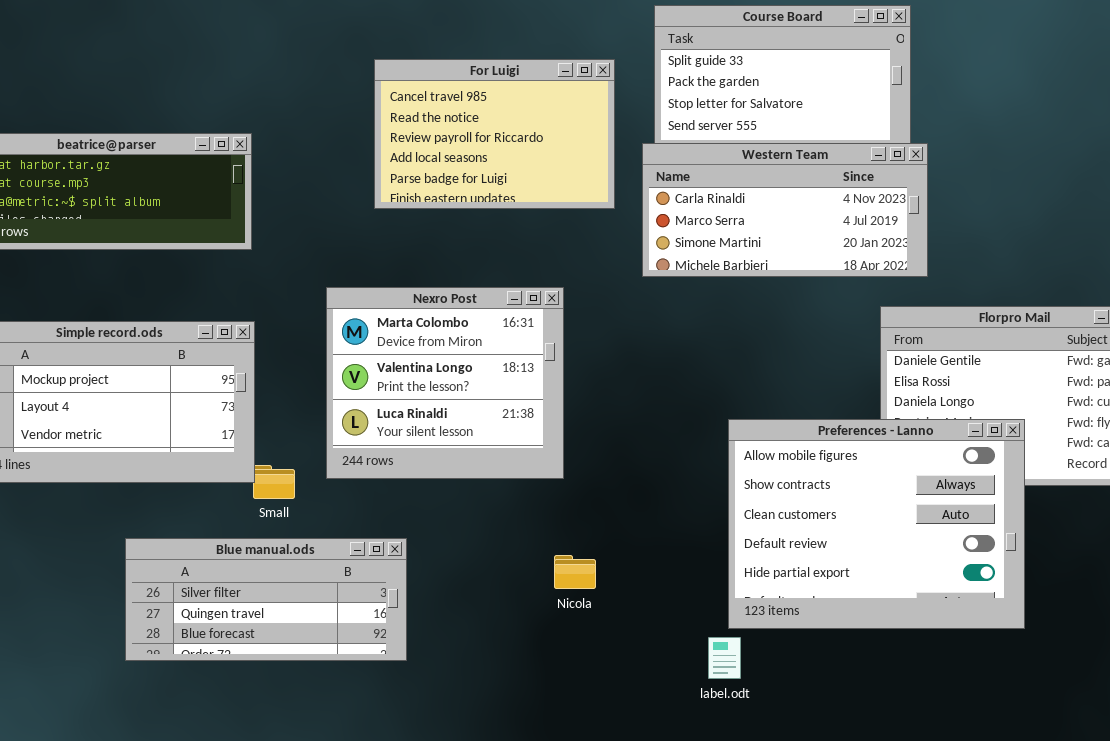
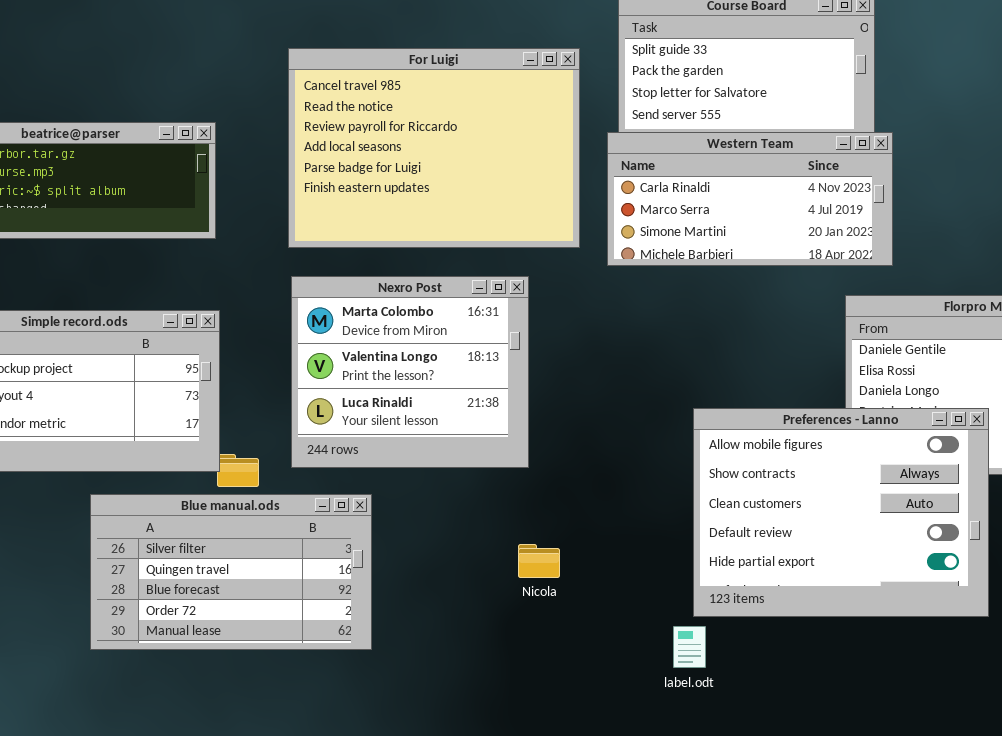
For Luigi: [374,59,615,209] -> [288,48,580,248], resized
Blue manual.ods: [125,538,407,661] -> [90,494,372,650], resized

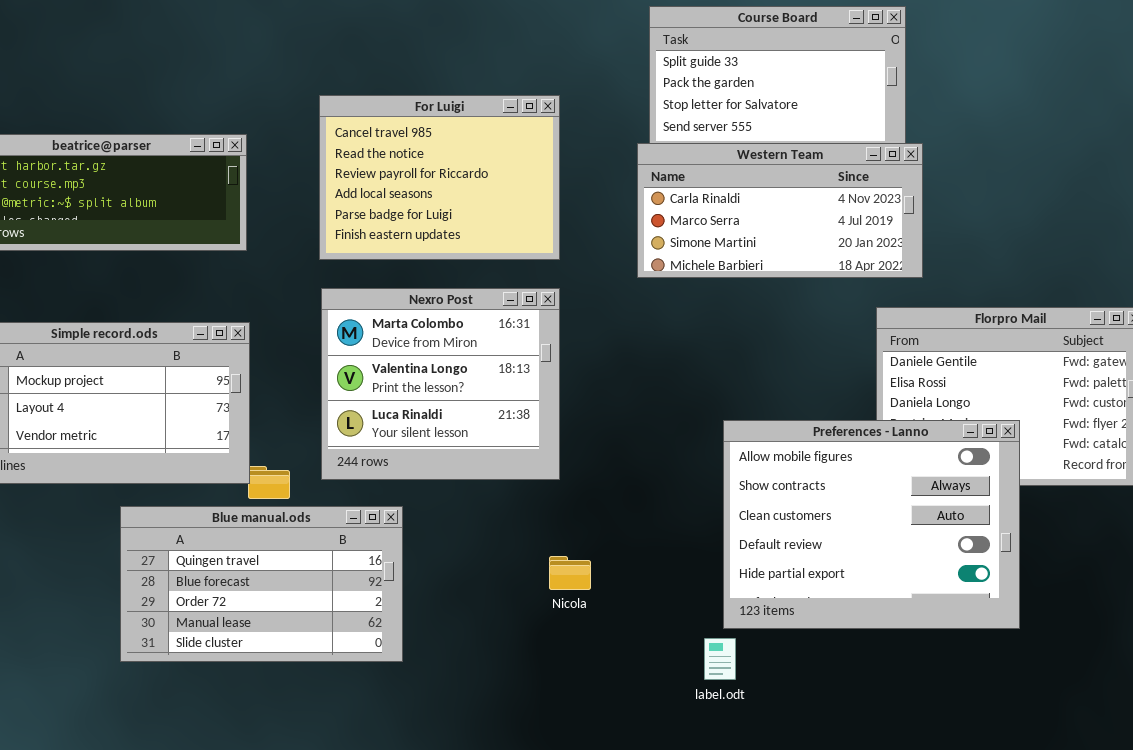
For Luigi: [288,48,580,248] -> [319,95,560,260], resized
Blue manual.ods: [90,494,372,650] -> [120,506,403,662], scrolled down 1 row

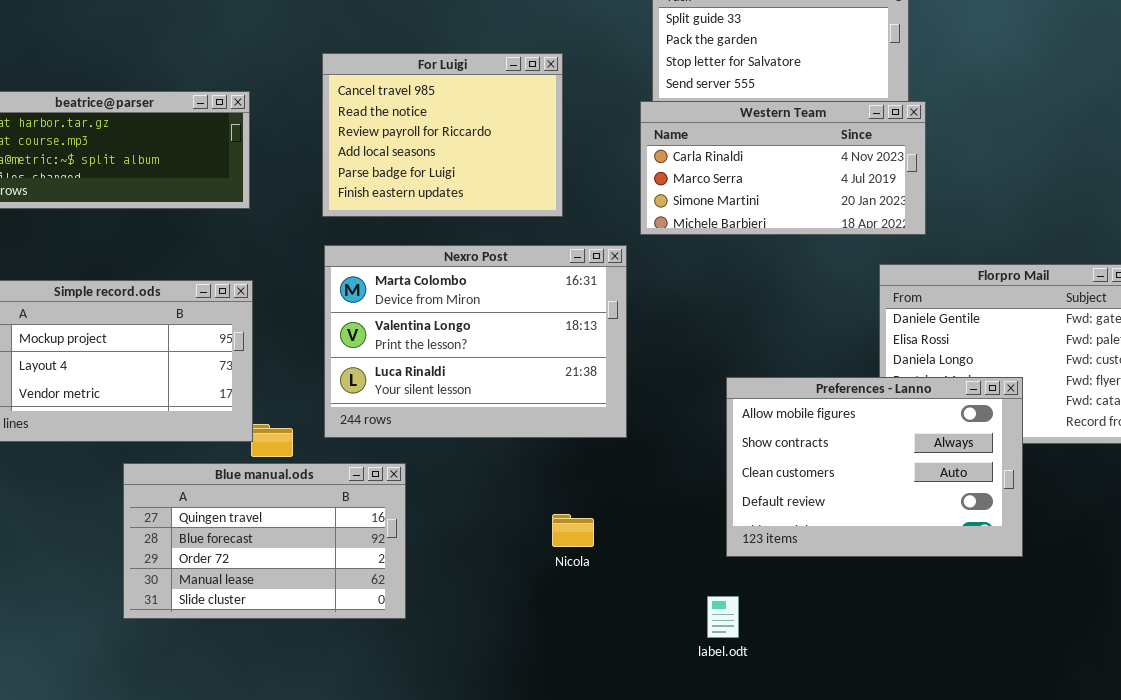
Nexro Post: [321,288,560,480] -> [324,245,627,438], resized
Preferences - Lanno: [723,420,1020,629] -> [726,377,1023,557], resized

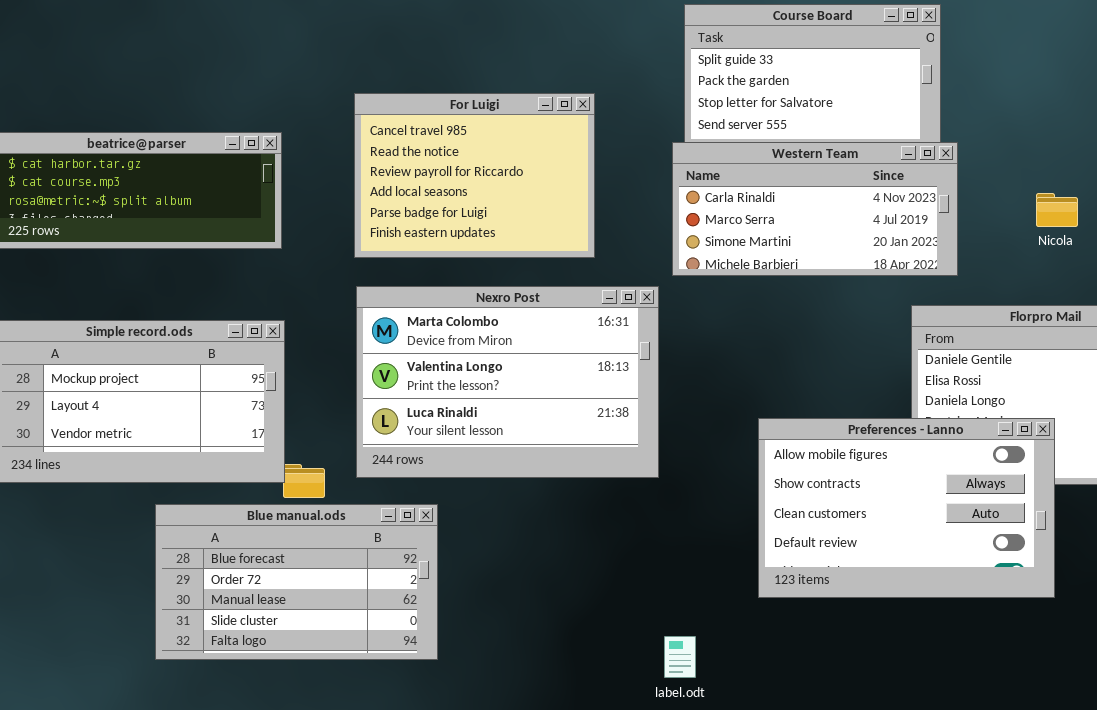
Blue manual.ods: [123,463,406,619] -> [155,504,438,660], scrolled down 1 row
Nicola: [552,514,594,547] -> [1036,193,1078,227], moved
label.odt: [707,596,739,638] -> [664,636,696,678], moved

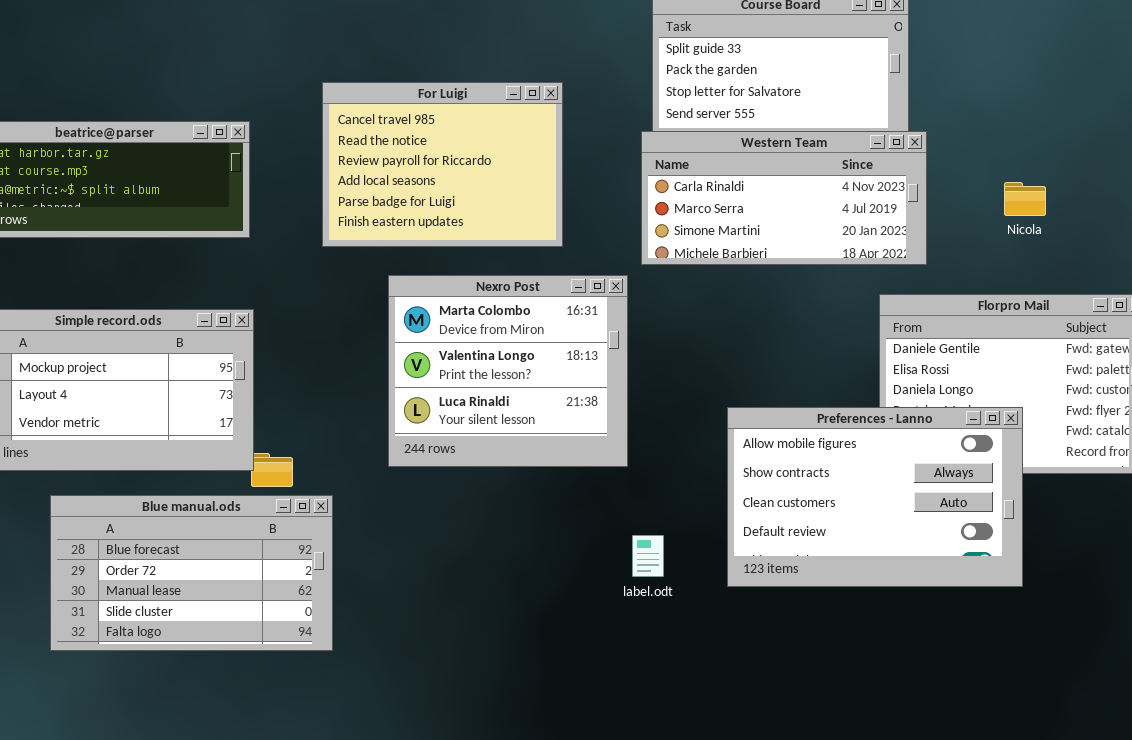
Nexro Post: [356,286,659,478] -> [388,275,628,467], resized
Blue manual.ods: [155,504,438,660] -> [50,495,333,651], moved
label.odt: [664,636,696,678] -> [632,535,664,577], moved

